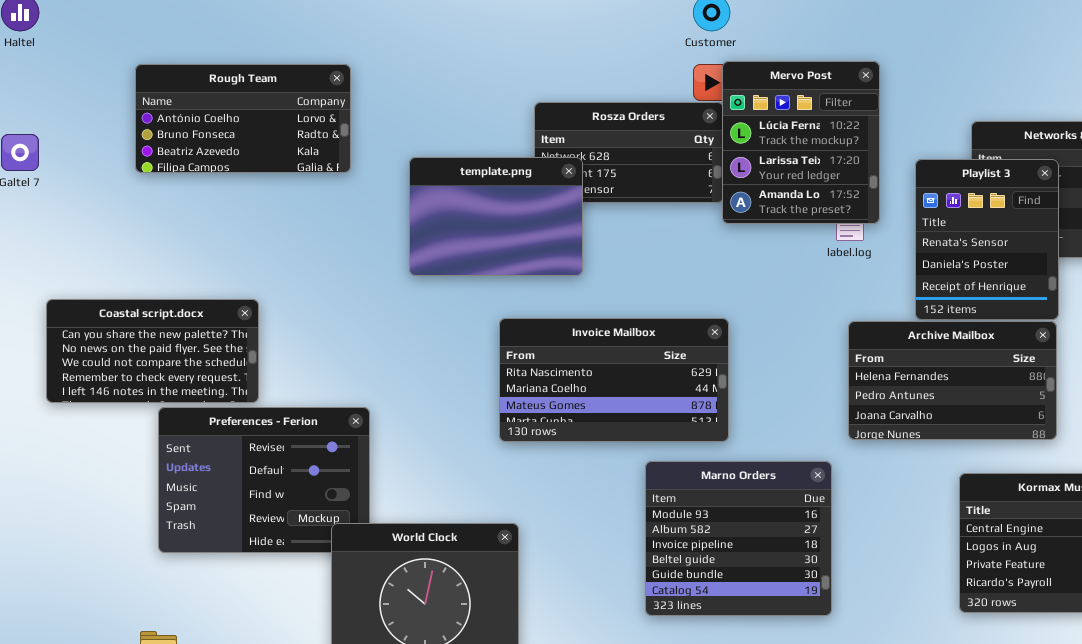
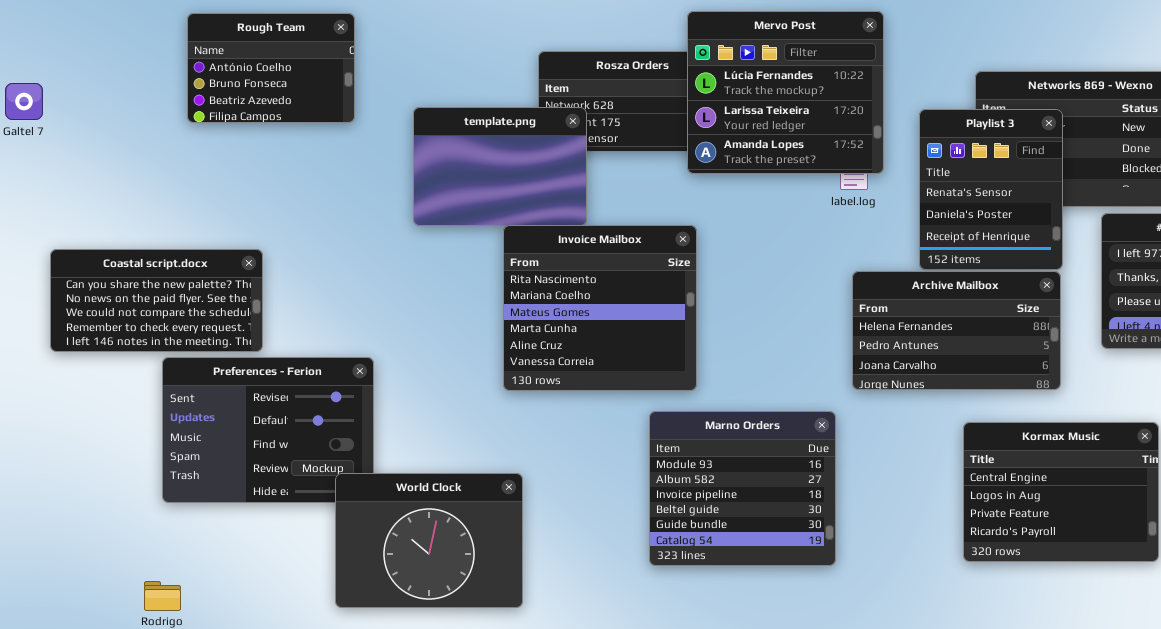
Mervo Post: [722,61,880,224] -> [687,11,884,174], resized
Rough Team: [135,64,351,173] -> [187,13,355,123], resized
Invoice Mailbox: [499,318,729,442] -> [503,225,697,391], resized

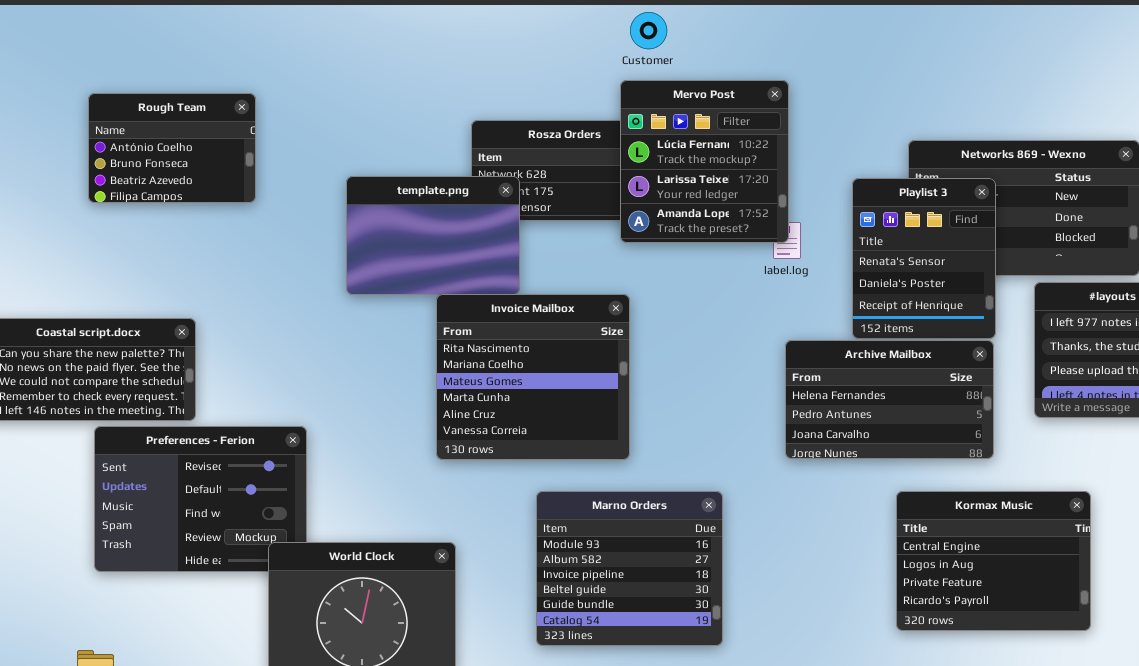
Mervo Post: [687,11,884,174] -> [620,80,789,243], resized
Rough Team: [187,13,355,123] -> [88,93,256,203], moved
Marno Orders: [649,411,836,566] -> [536,491,723,646], moved

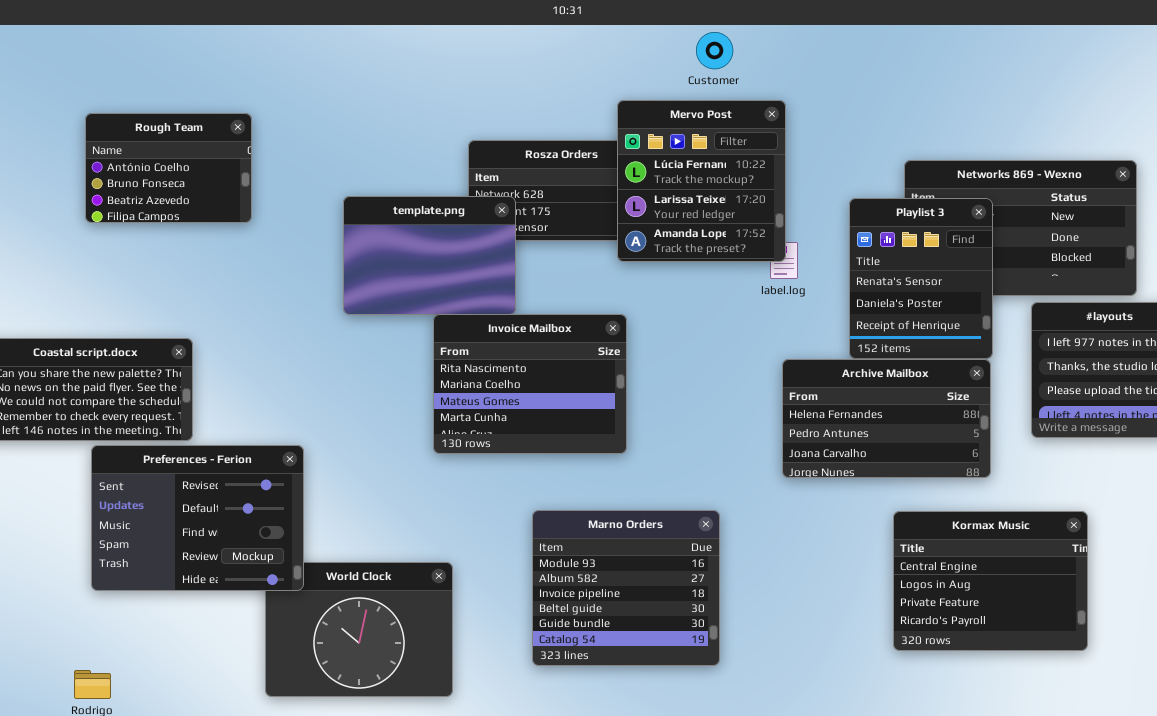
Customer: [630,12,667,49] -> [696,32,733,69], moved
Invoice Mailbox: [436,294,630,460] -> [433,314,627,454], resized
Preferences - Ferion: [94,426,307,572] -> [91,445,304,591], raised

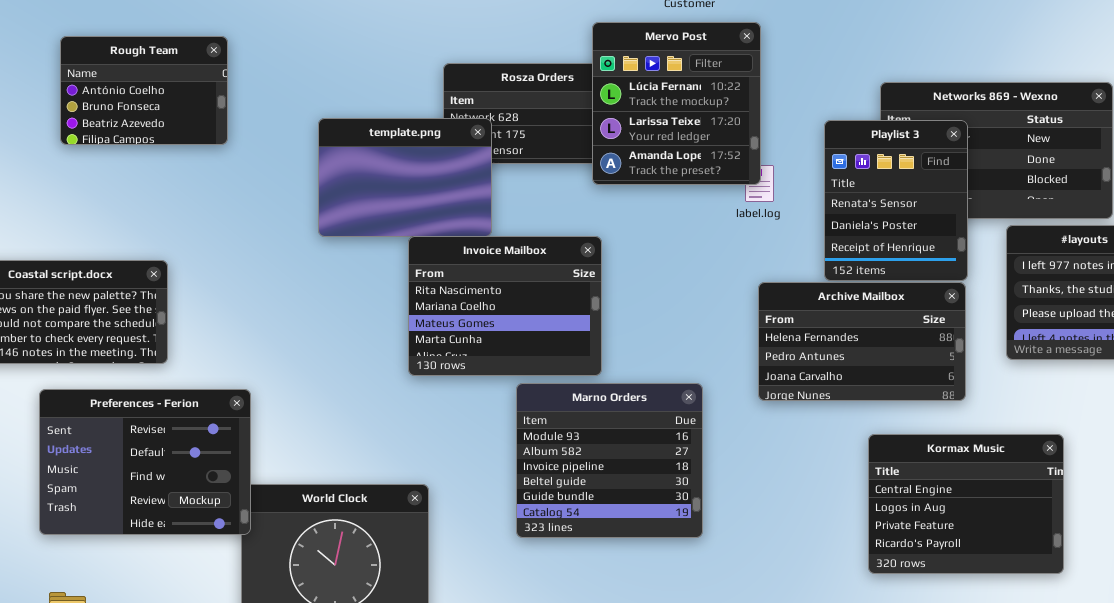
Preferences - Ferion: [91,445,304,591] -> [39,389,251,535], moved
Marno Orders: [532,510,720,666] -> [516,383,703,538], moved

